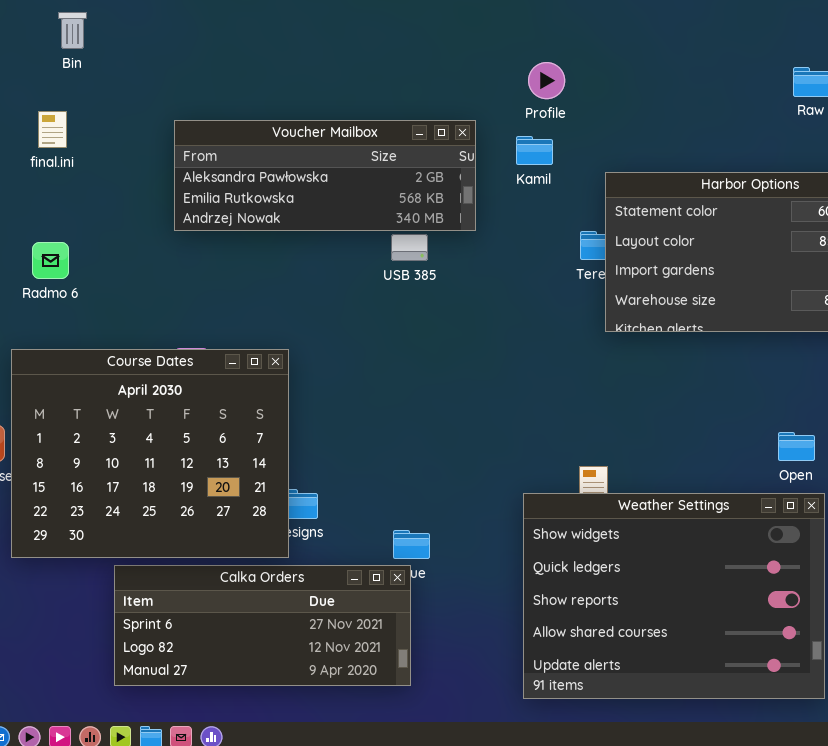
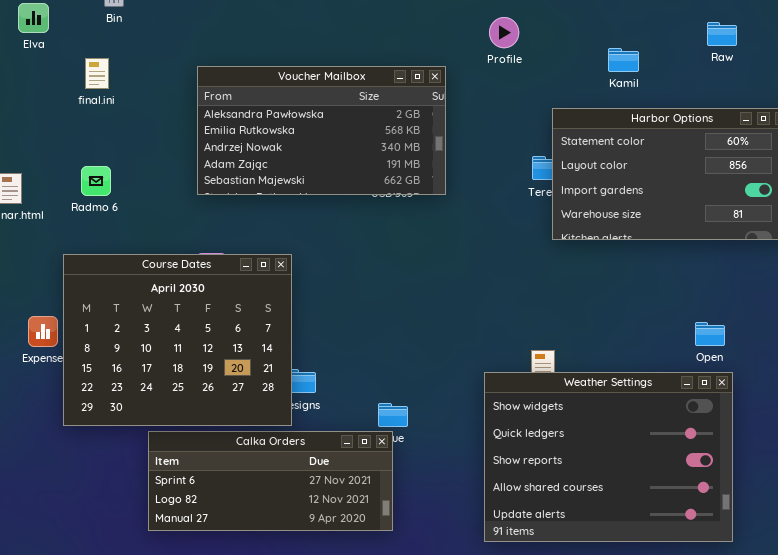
Voucher Mailbox: [174,120,476,231] -> [197,66,446,195], resized
Kamil: [516,136,553,165] -> [608,48,639,72], moved

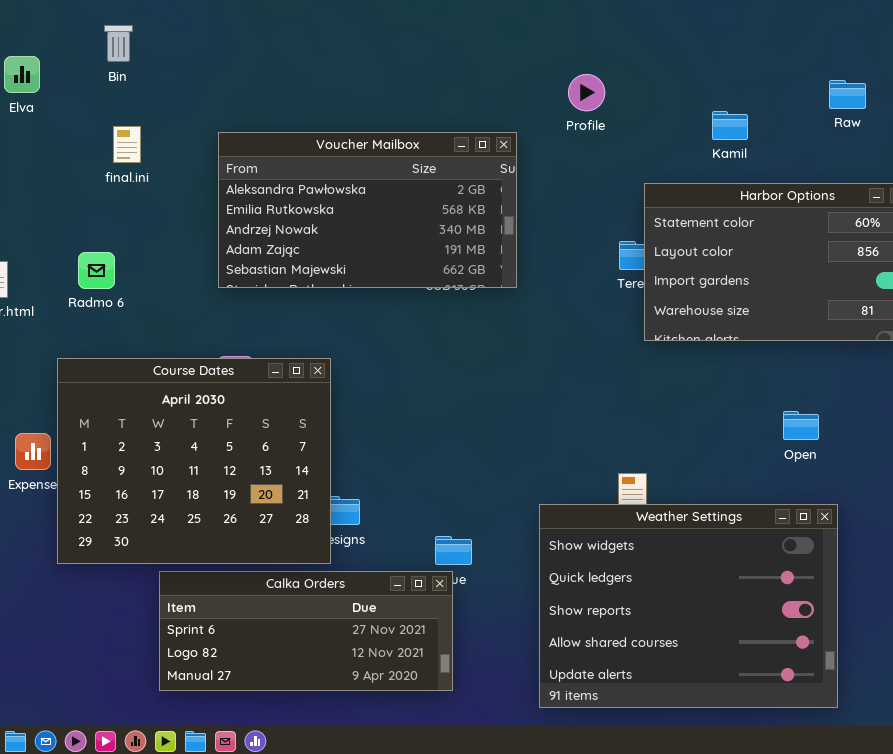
final.ini: [85,58,109,89] -> [113,126,141,163], moved
Open: [695,322,725,346] -> [783,411,819,440], moved
Weather Settings: [484,372,733,542] -> [539,504,838,708], moved

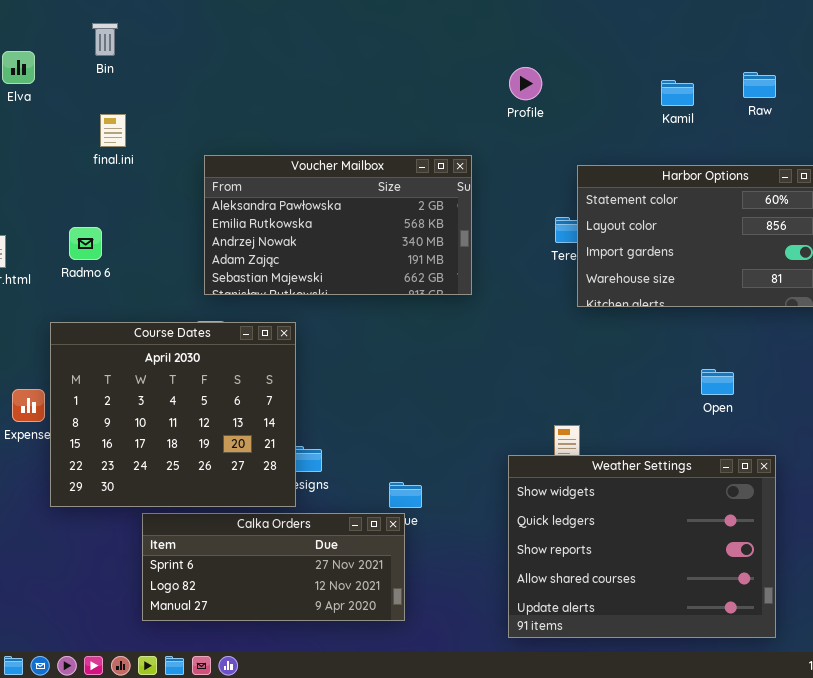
Kamil: [712,111,748,140] -> [661,80,694,106], moved
Voucher Mailbox: [218,132,517,288] -> [204,155,472,295], moved
Weather Settings: [539,504,838,708] -> [508,455,776,638], moved

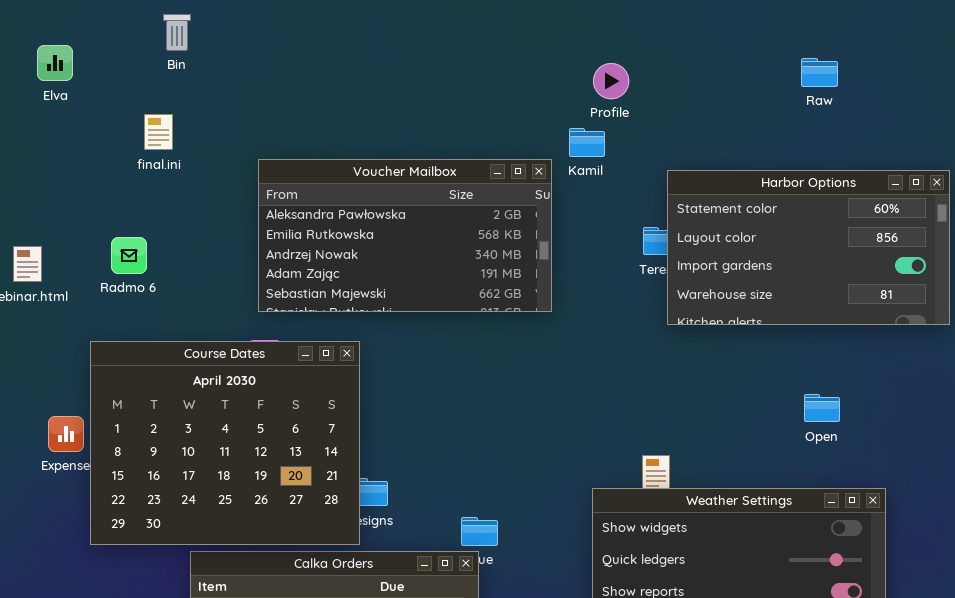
Bin: [92,23,118,56] -> [163,14,191,51], moved
Raw: [743,72,776,98] -> [801,58,838,87], moved
Kamil: [661,80,694,106] -> [569,128,605,157], moved

